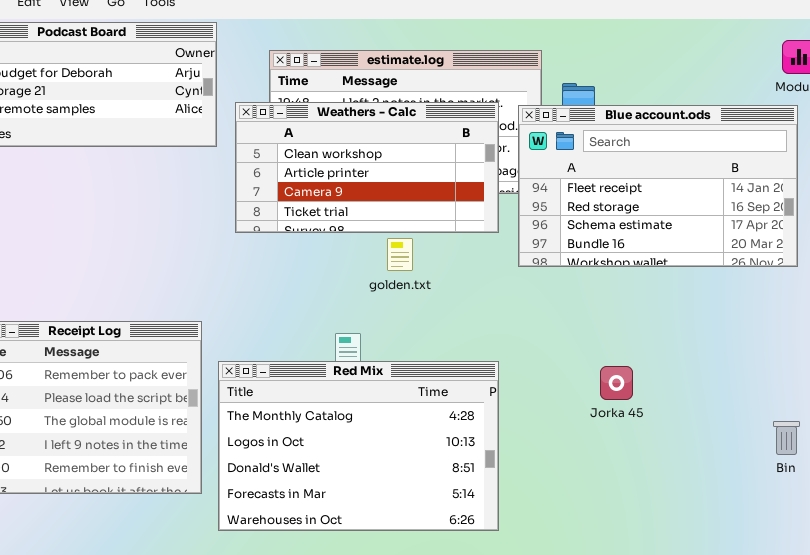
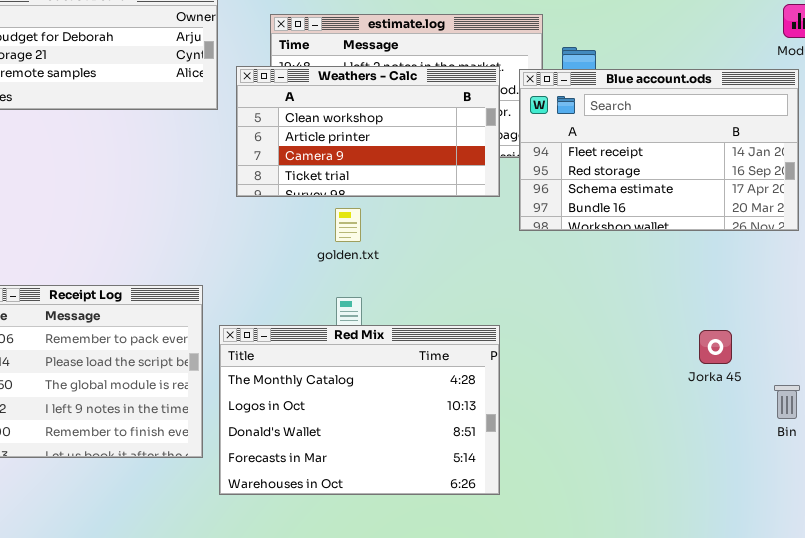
golden.txt: [387,238,413,271] -> [335,208,361,242], moved
Jorka 45: [600,366,633,400] -> [699,330,732,364], moved

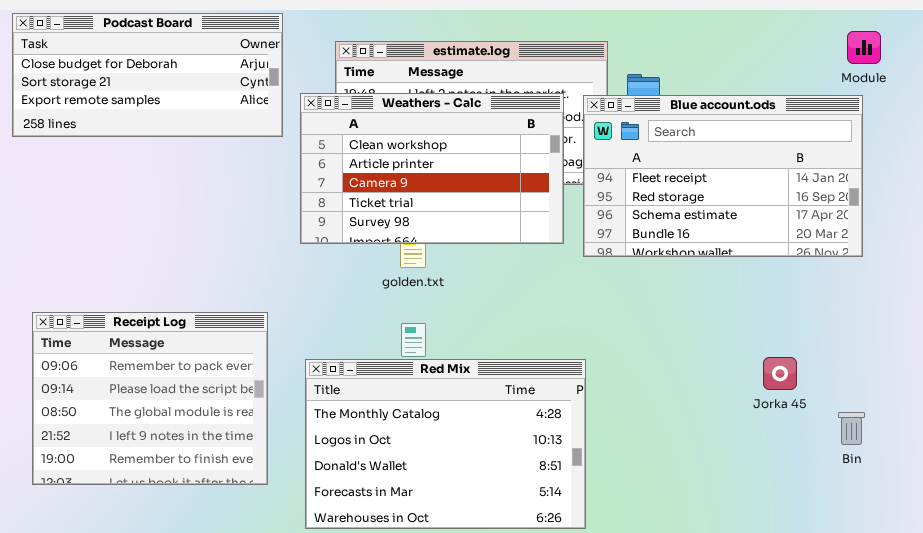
Weathers - Calc: [236,66,500,197] -> [300,93,564,244], resized
Red Mix: [219,325,500,495] -> [305,359,586,529], moved

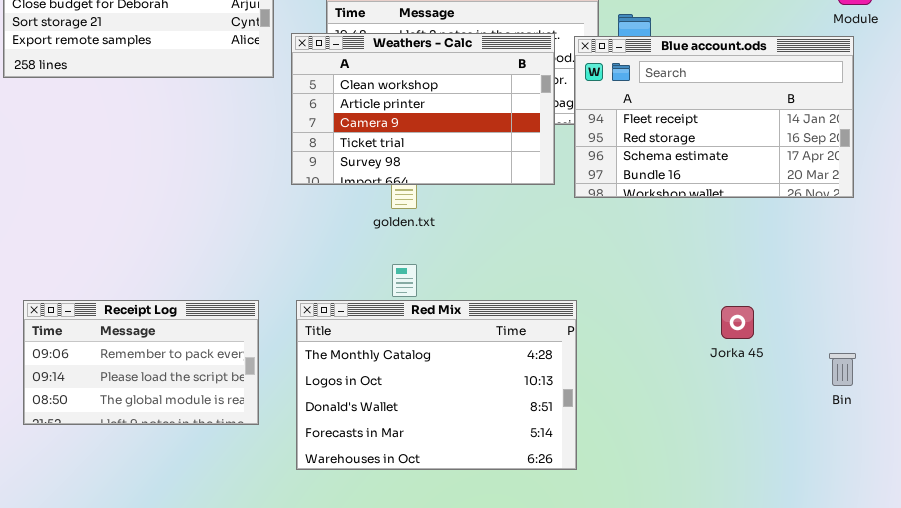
Receipt Log: [32,312,268,485] -> [23,300,259,425], resized
Jorka 45: [763,357,797,390] -> [721,306,754,339], moved

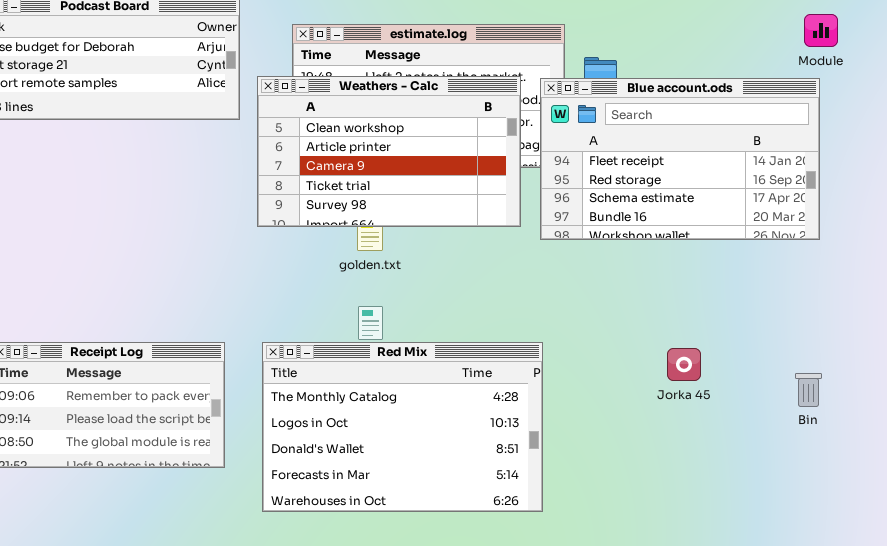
Jorka 45: [721,306,754,339] -> [667,348,701,381], moved
Bin: [829,353,856,386] -> [795,373,822,407], moved

